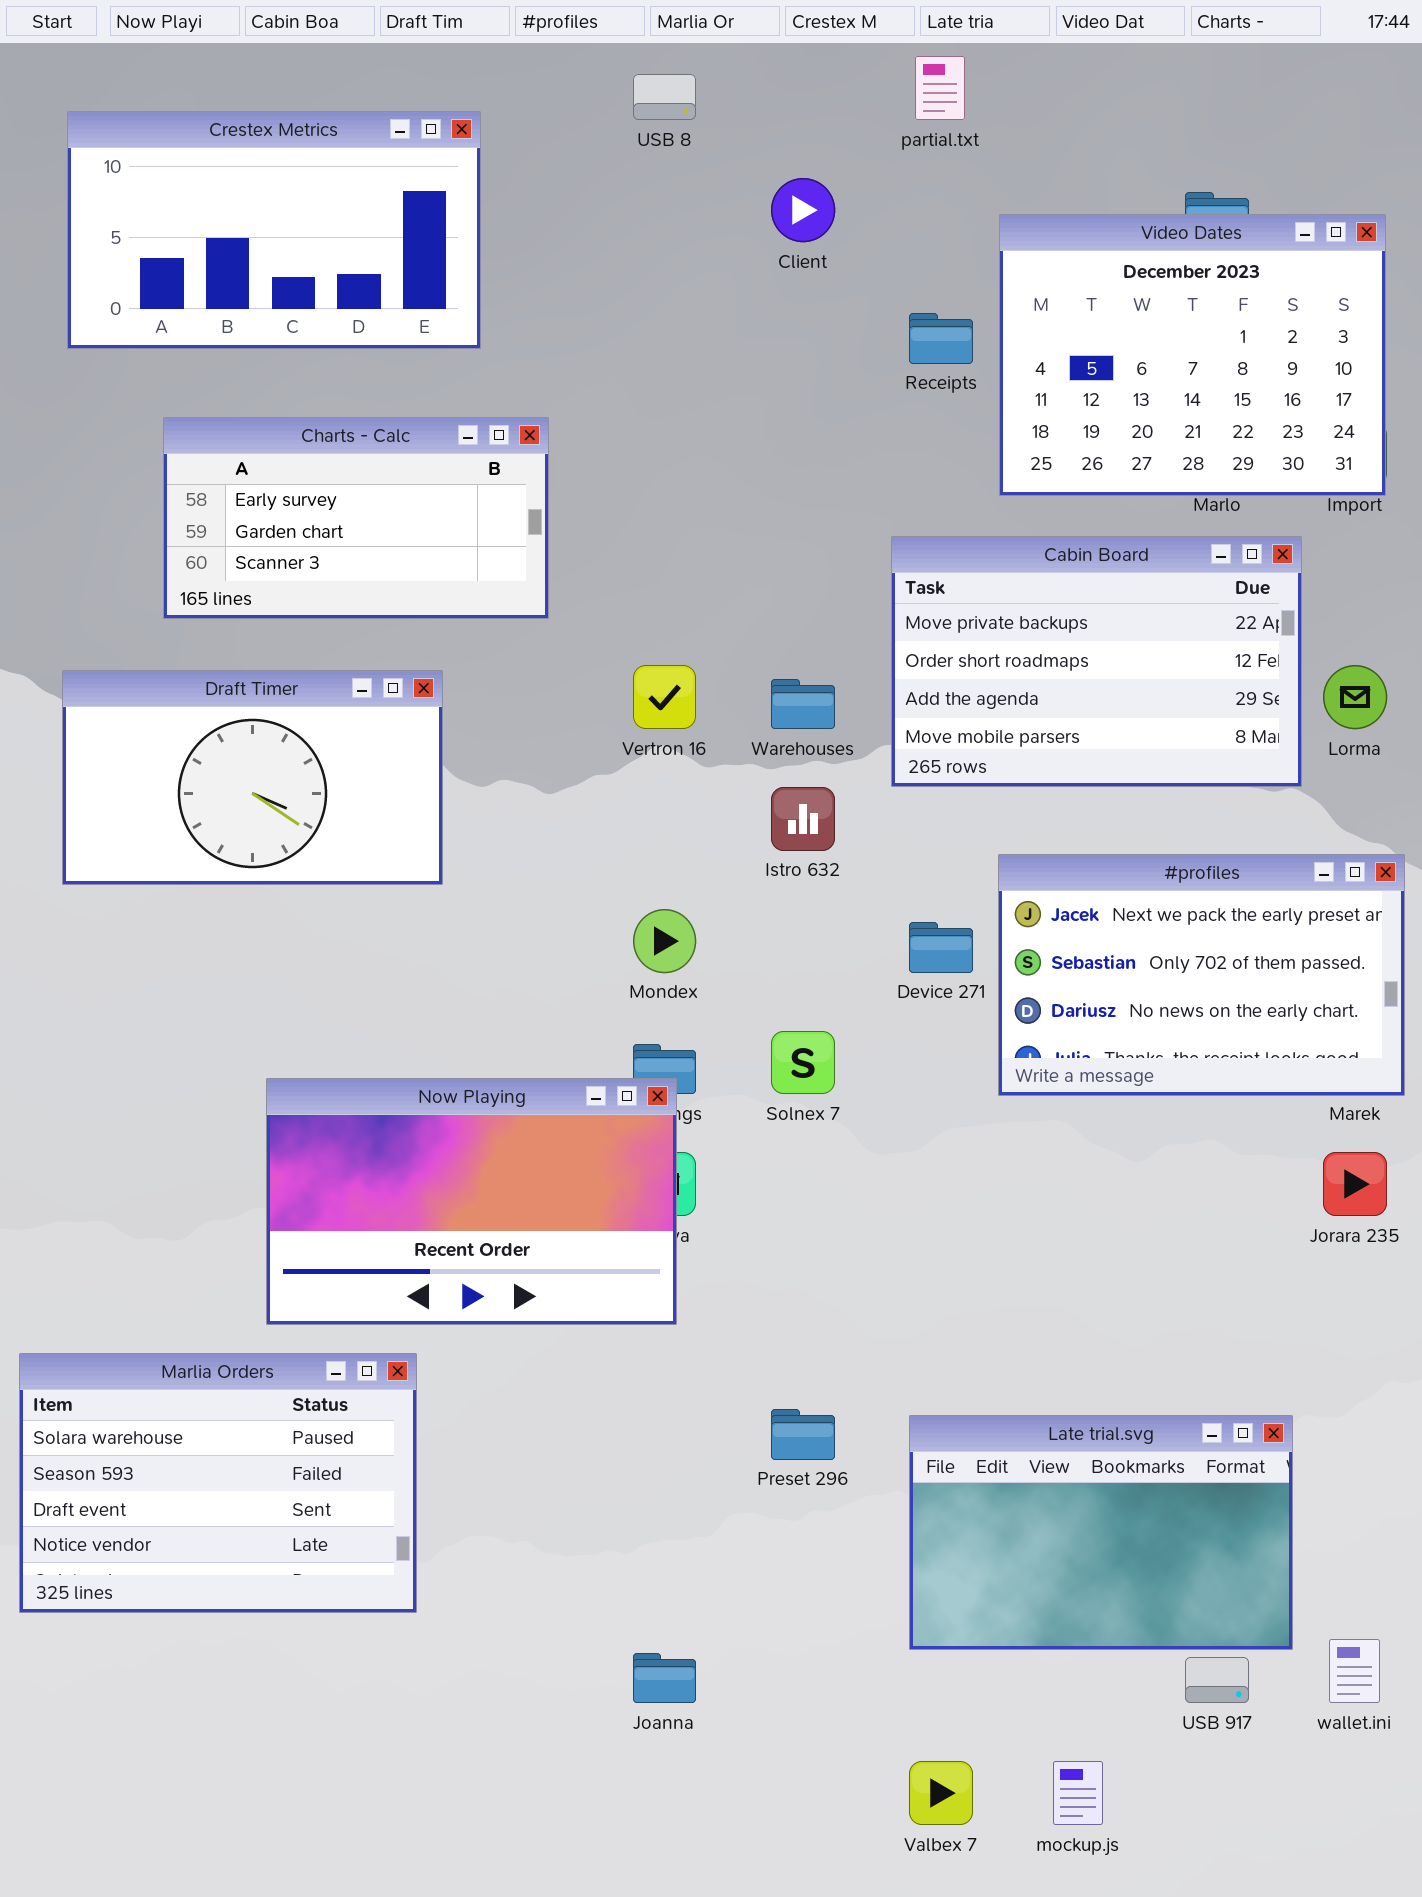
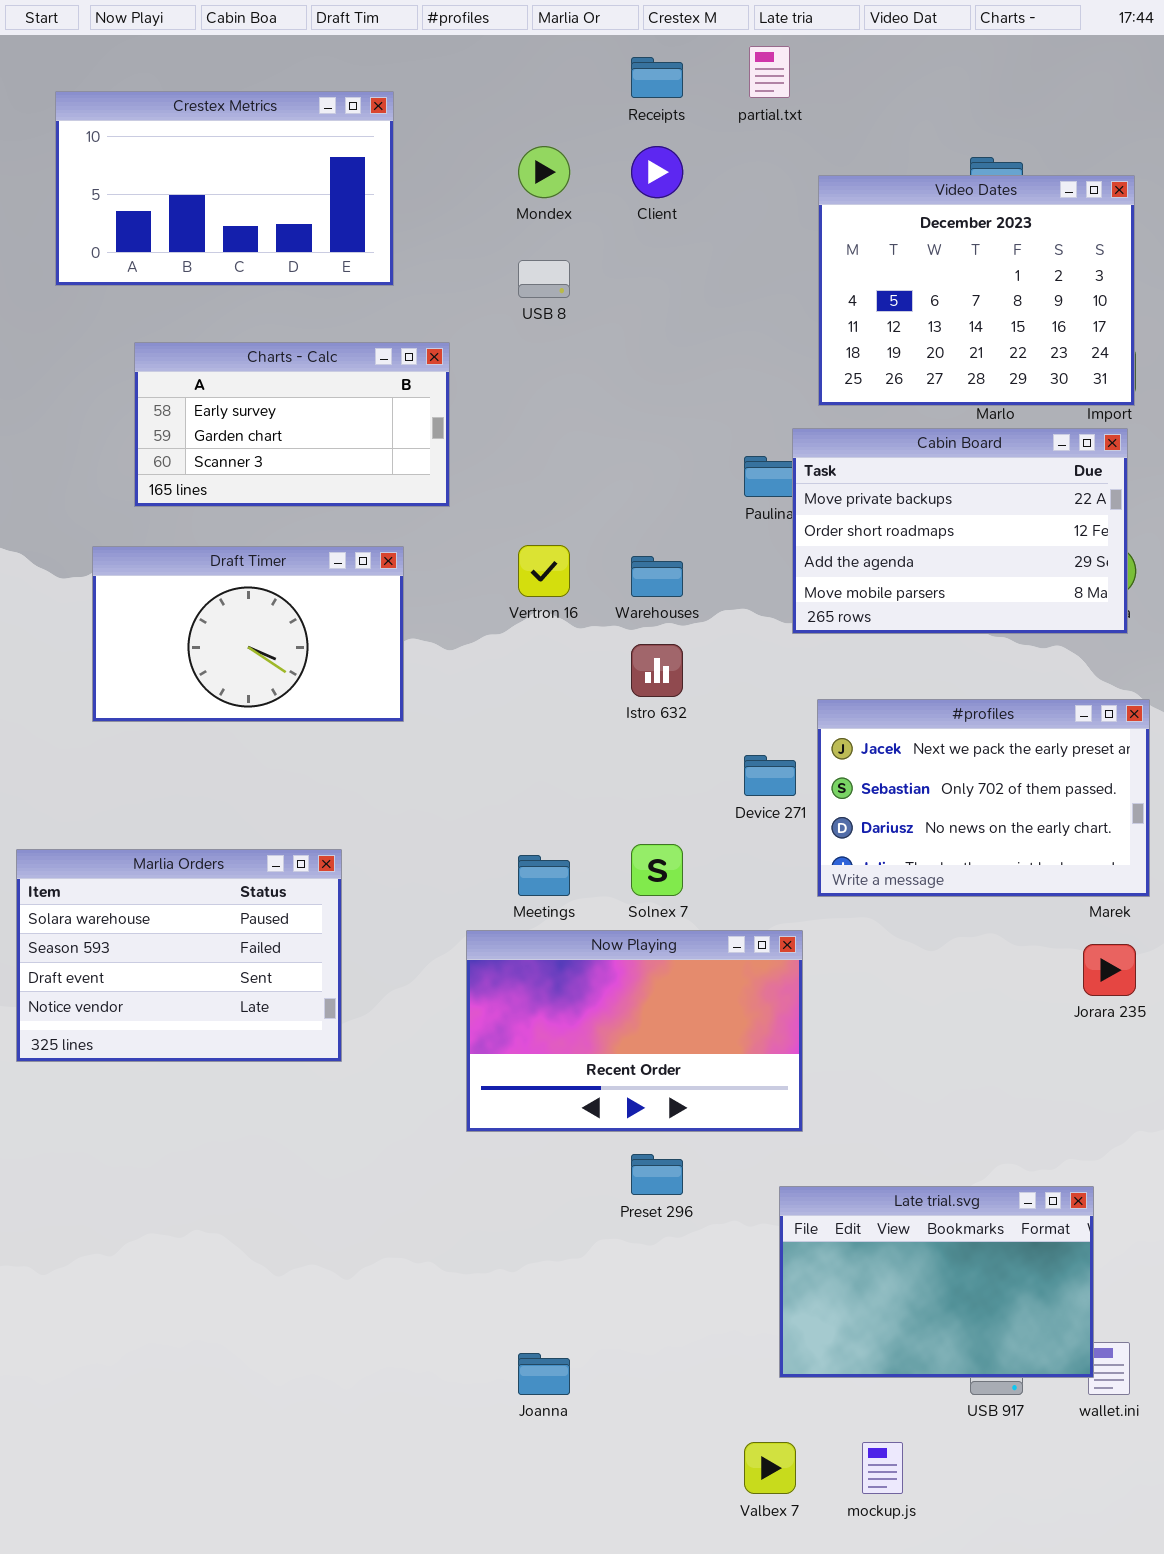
USB 8: [633,74,696,120] -> [518,260,570,298], moved
Receipts: [909,313,973,364] -> [631,57,683,98], moved
Cabin Board: [891,536,1302,787] -> [792,428,1128,634], moved
Draft Timer: [62,670,443,885] -> [92,546,404,722], moved
Mondex: [633,909,696,973] -> [518,146,570,198], moved
Now Playing: [266,1078,677,1325] -> [466,930,803,1132], moved
Marlia Orders: [19,1353,417,1613] -> [16,849,342,1062], moved
Late trial.svg: [909,1415,1293,1650] -> [779,1186,1094,1378], moved

